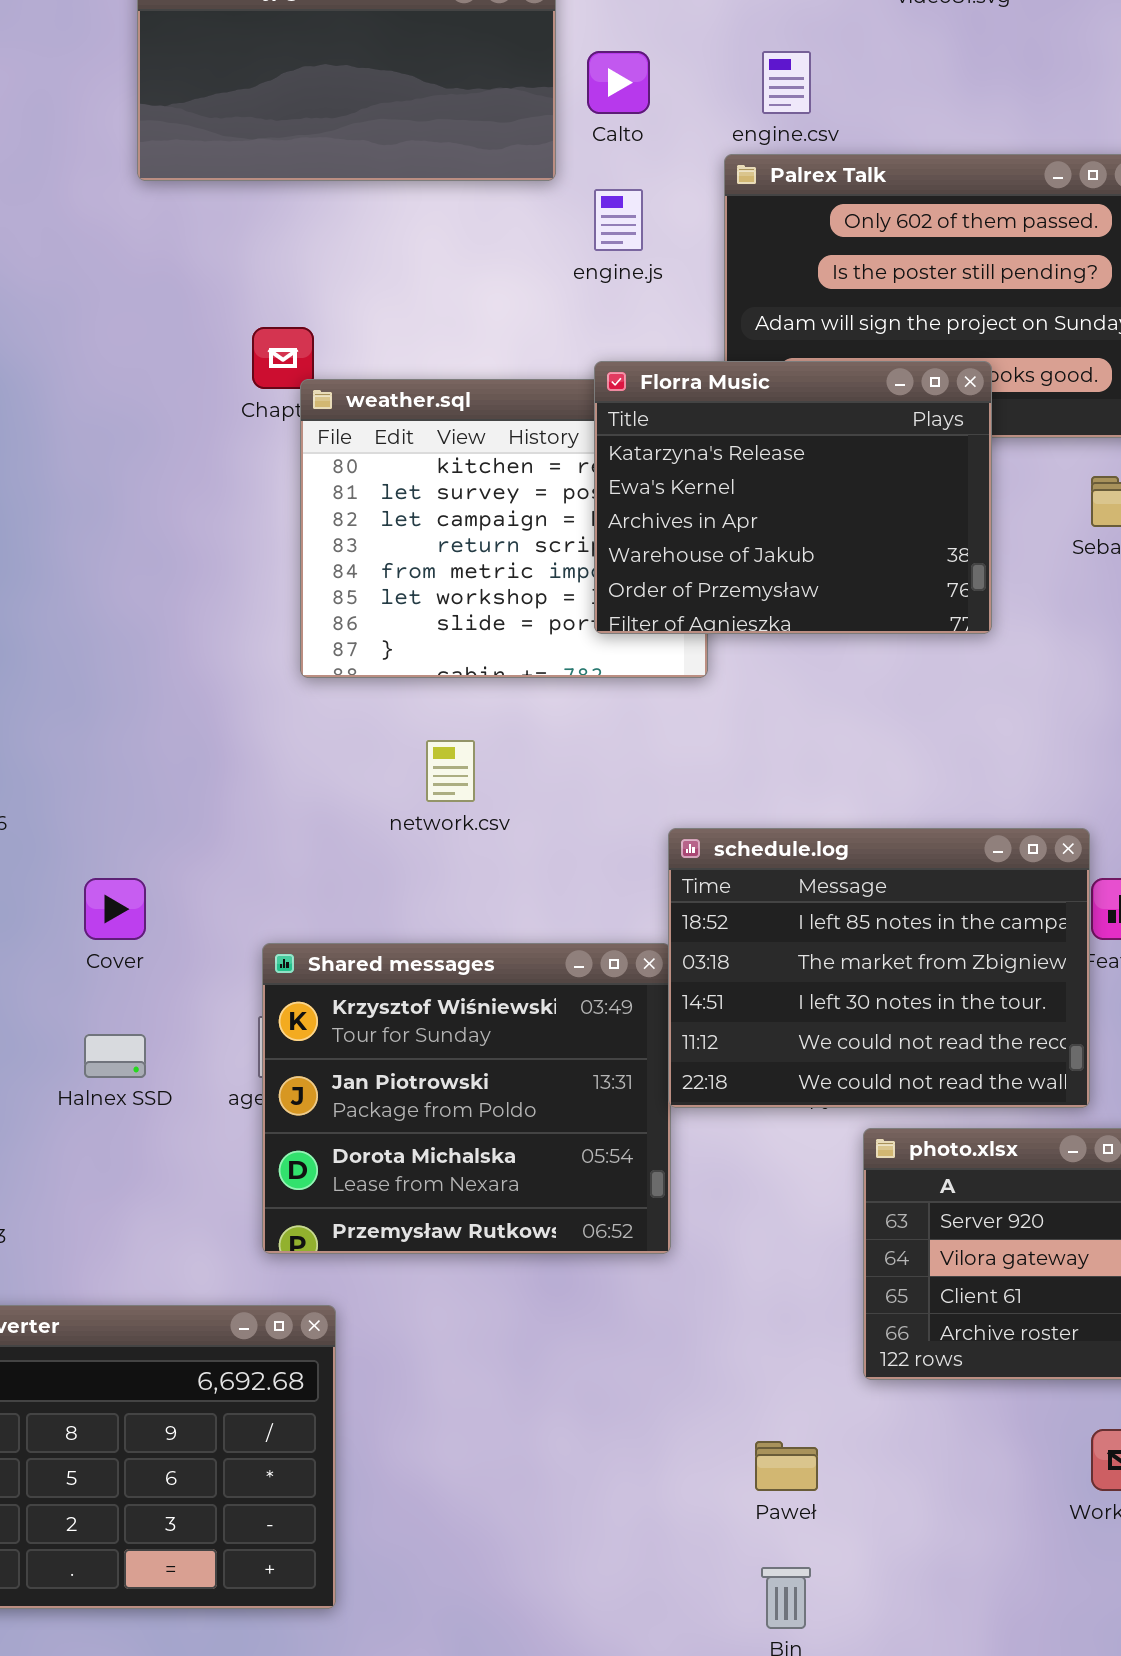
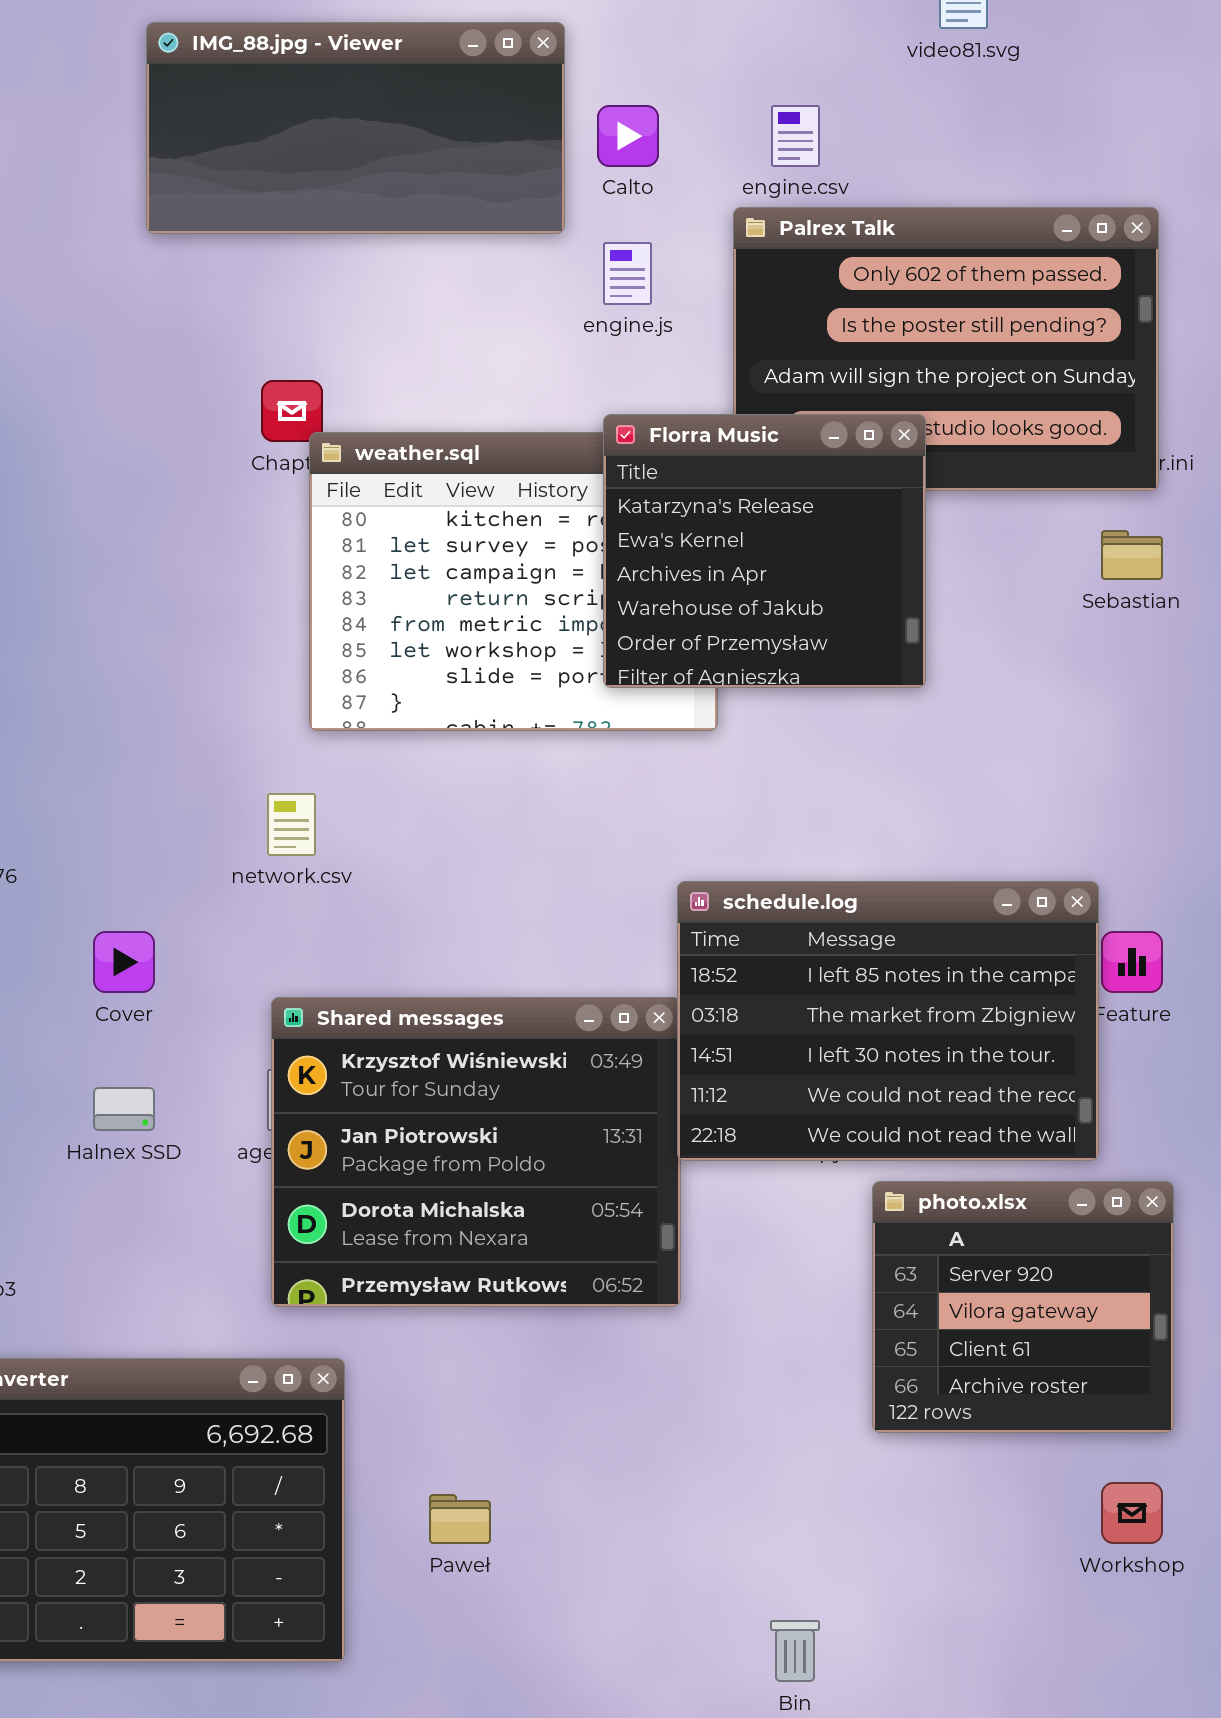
Florra Music: [594,361,992,634] -> [603,414,926,688], resized
network.csv: [426,740,475,802] -> [267,793,316,856], moved
Paweł: [755,1441,818,1491] -> [429,1494,491,1544], moved

